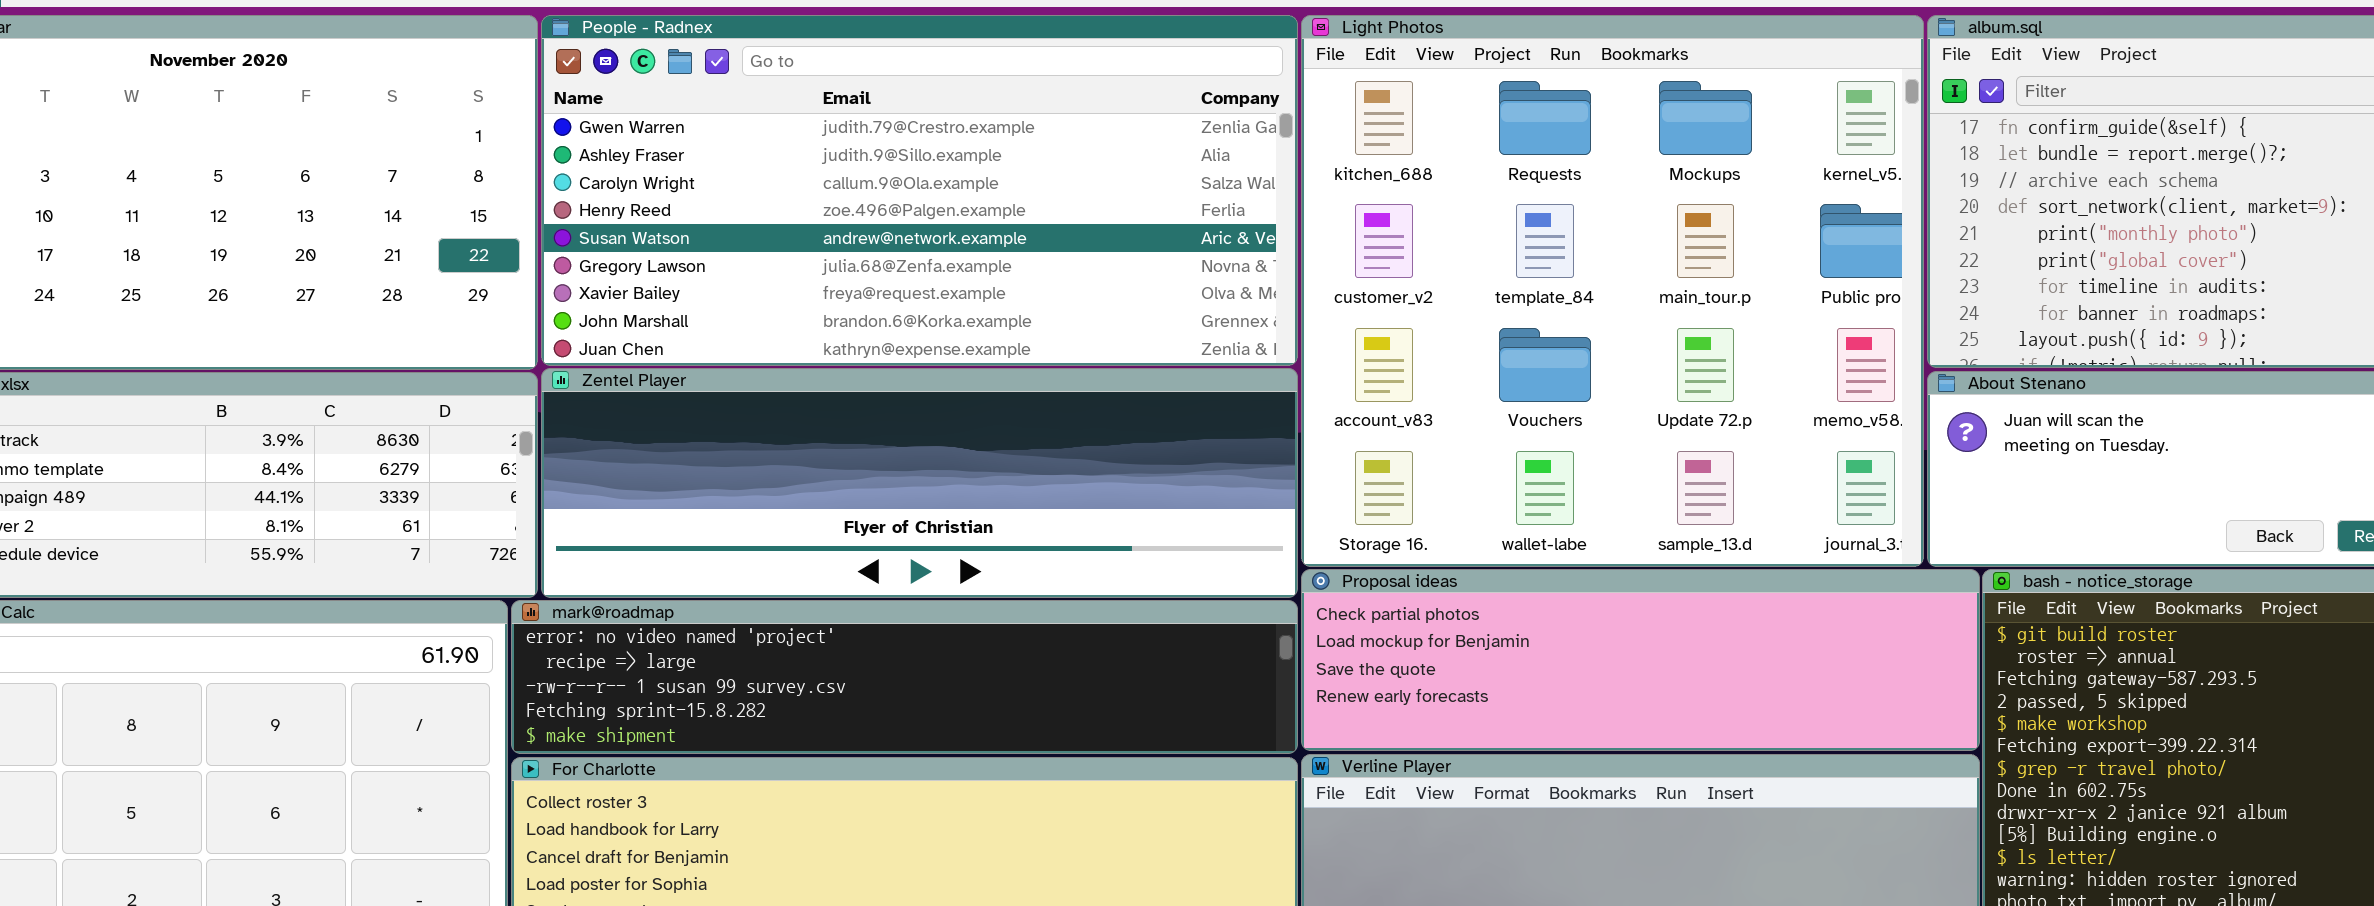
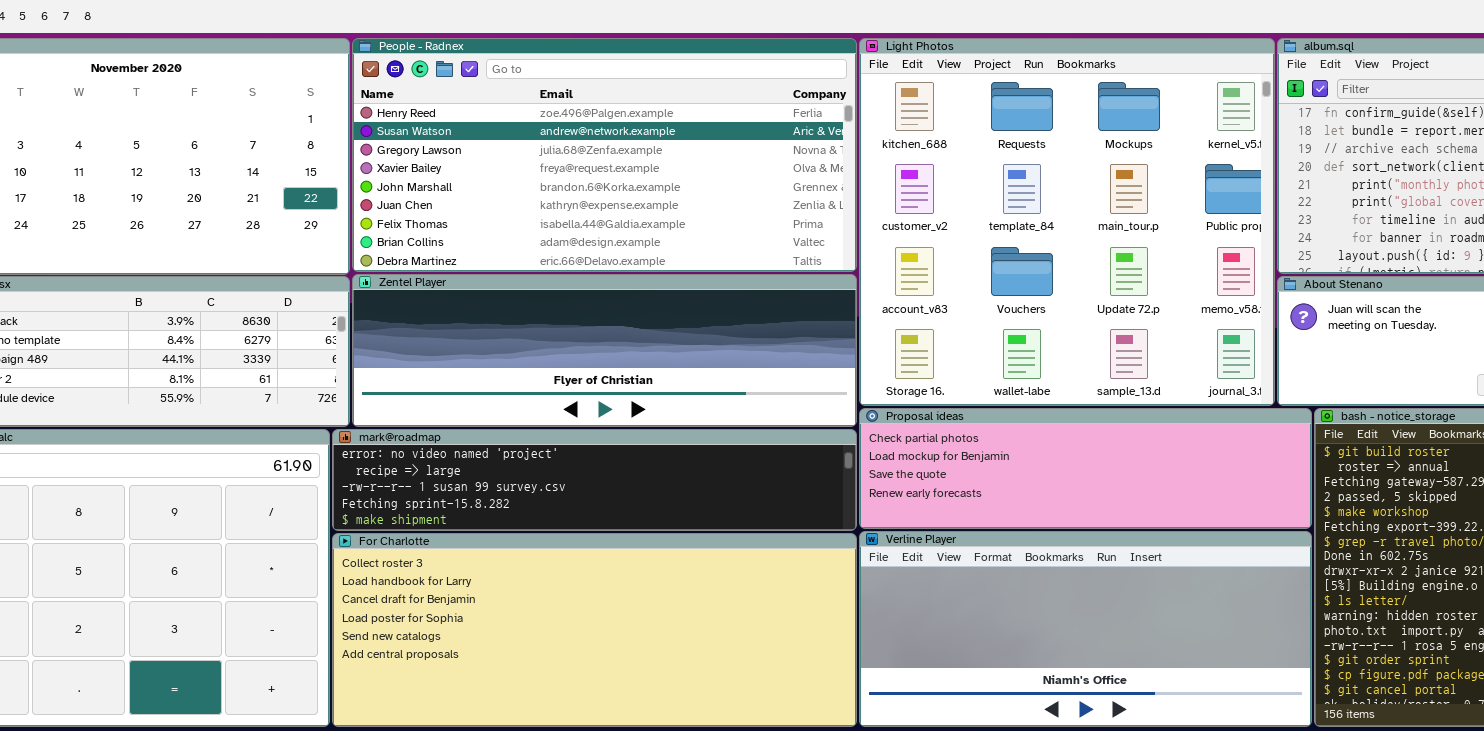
People - Radnex: [541,15,1298,366] -> [352,38,857,272], scrolled down 3 rows

